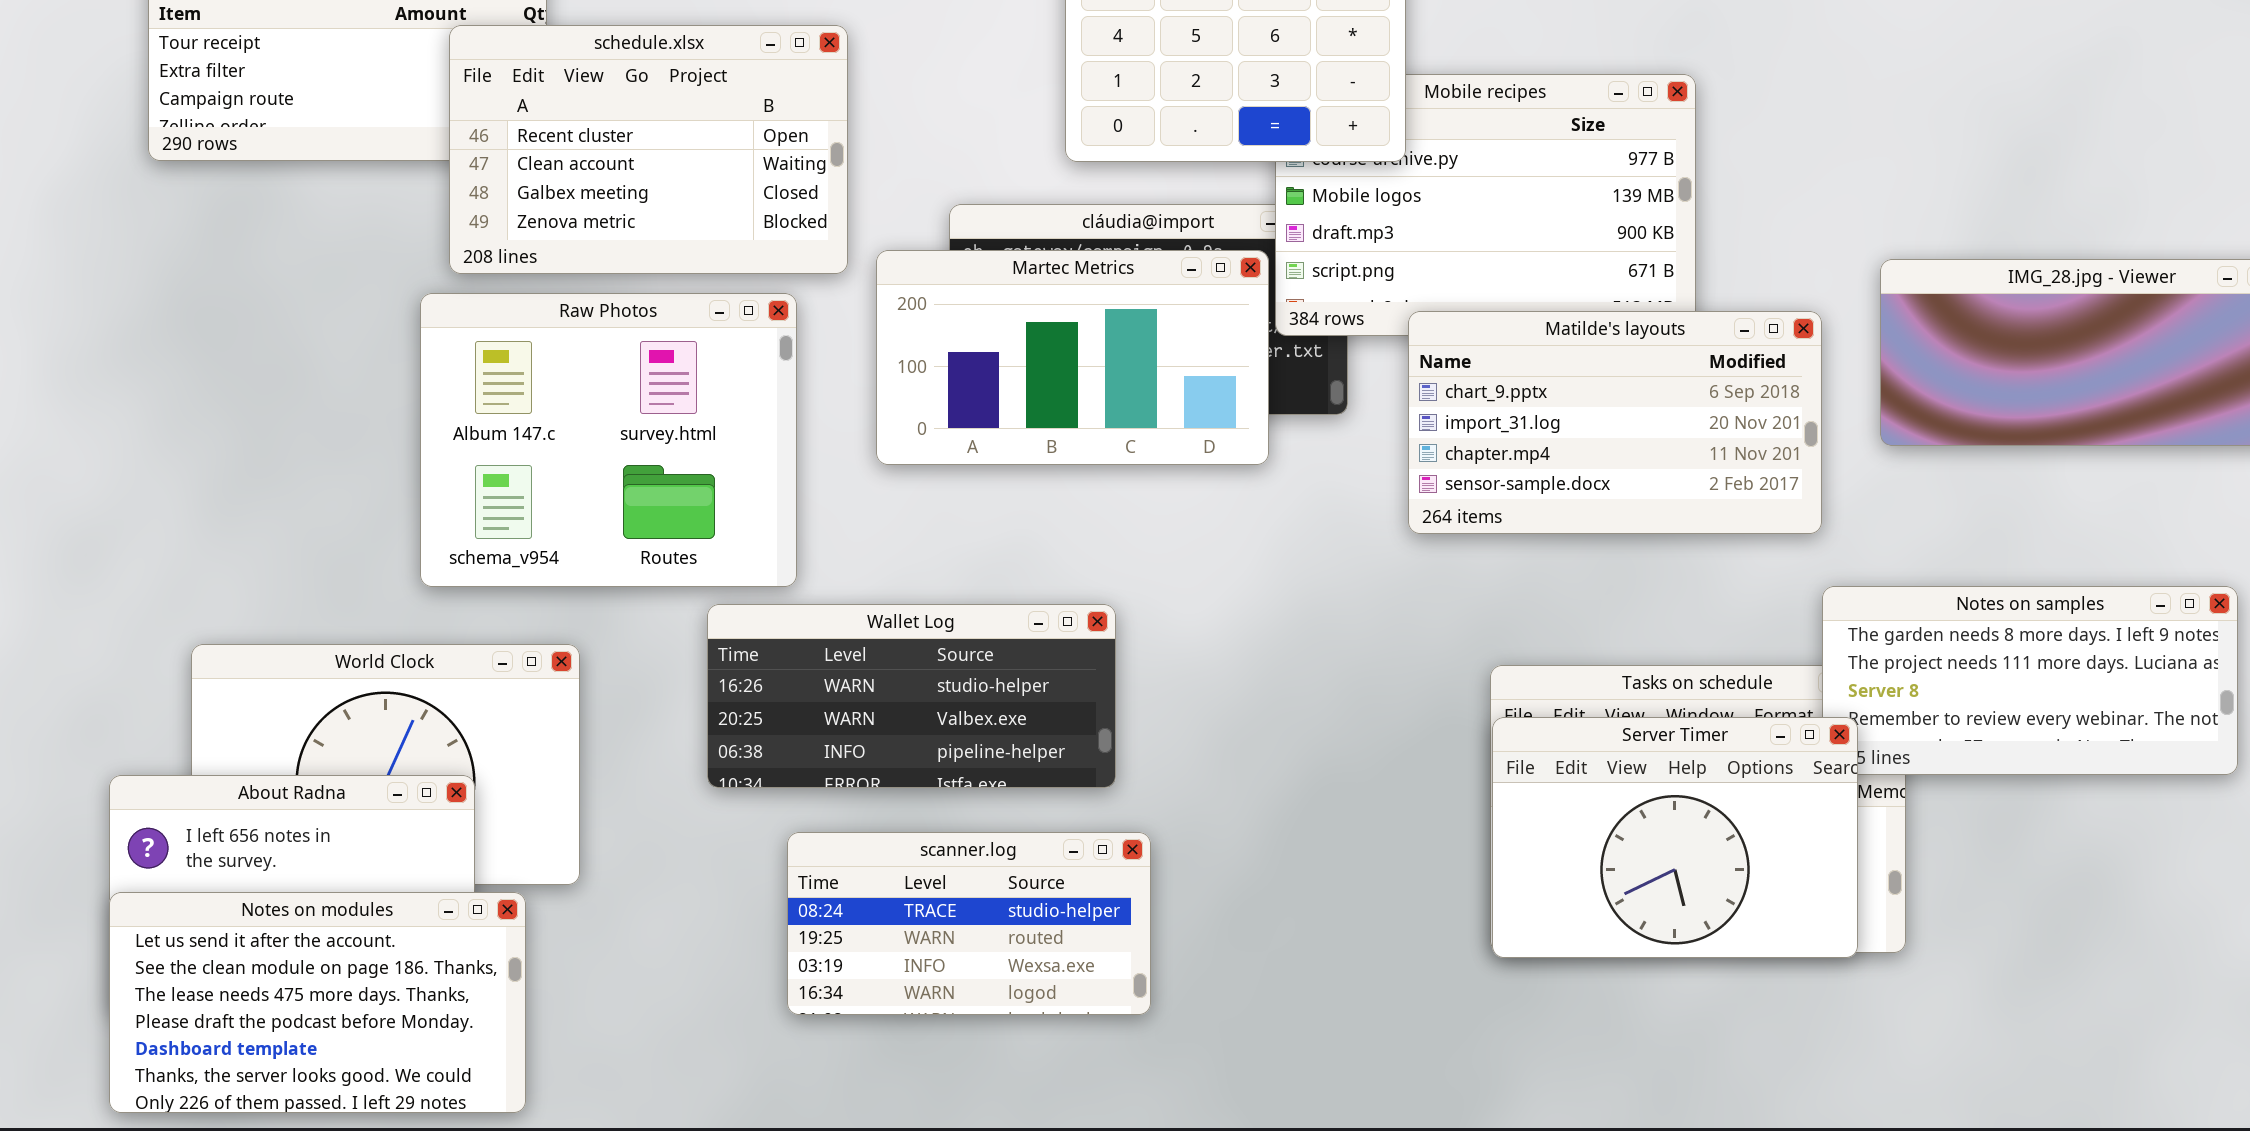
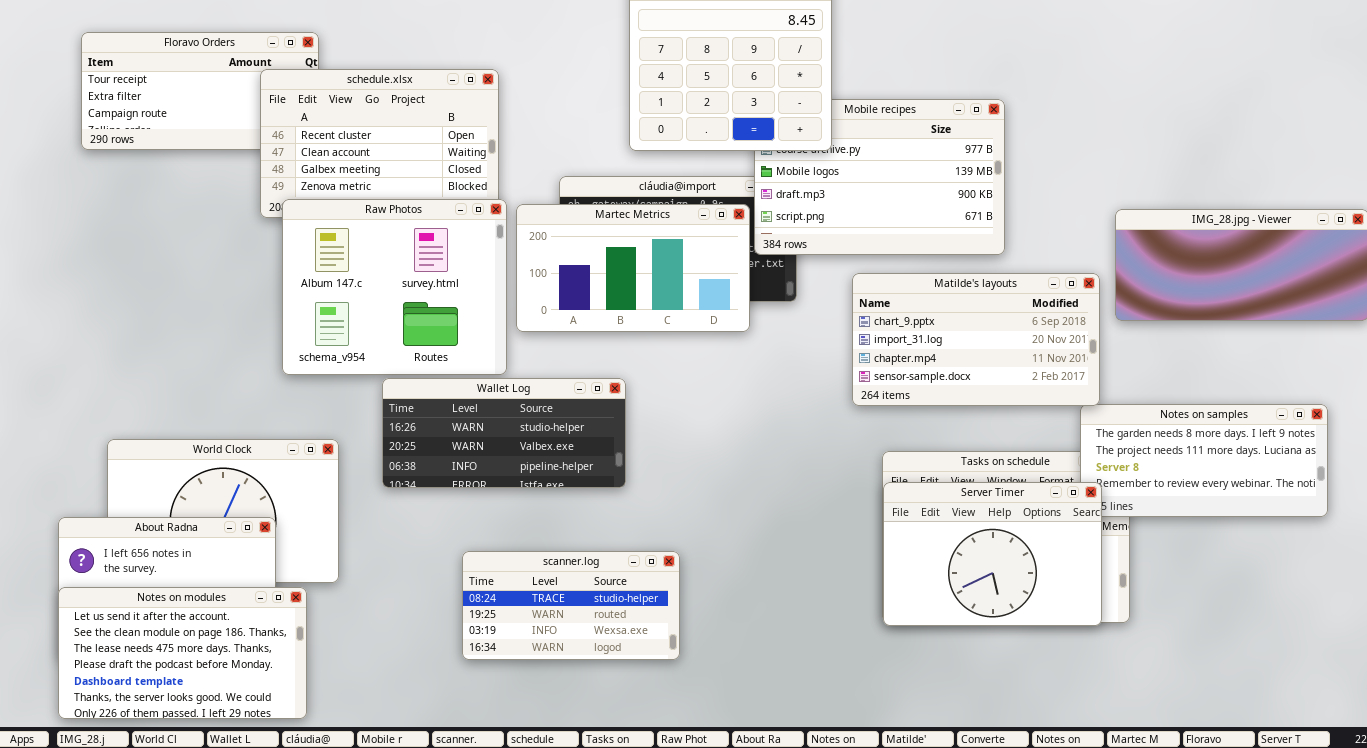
Raw Photos: [420,293,797,587] -> [282,199,507,375], moved
Matilde's layouts: [1408,311,1822,534] -> [852,273,1100,406], moved
Wallet Log: [707,604,1116,788] -> [382,378,626,488], moved

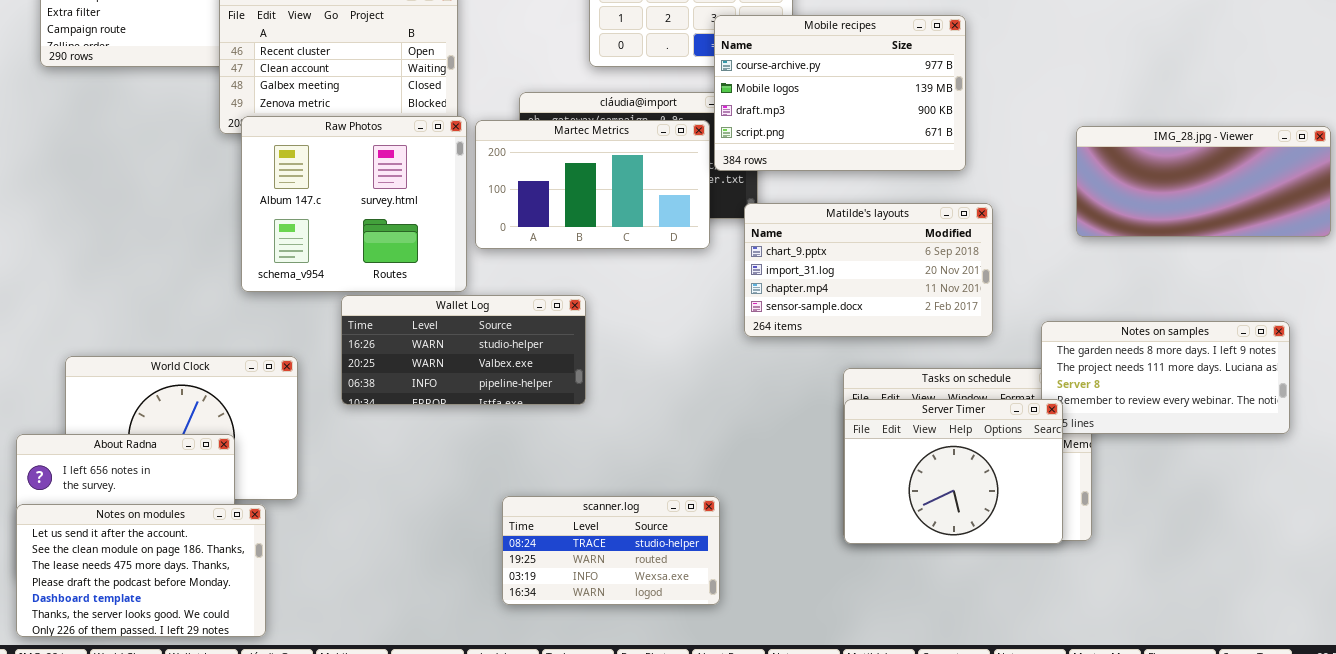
Mobile recipes: [754,99,1005,255] -> [714,15,966,171], raised
Matilde's layouts: [852,273,1100,406] -> [744,203,993,337], moved
scanner.log: [462,551,680,660] -> [502,496,720,605], moved

